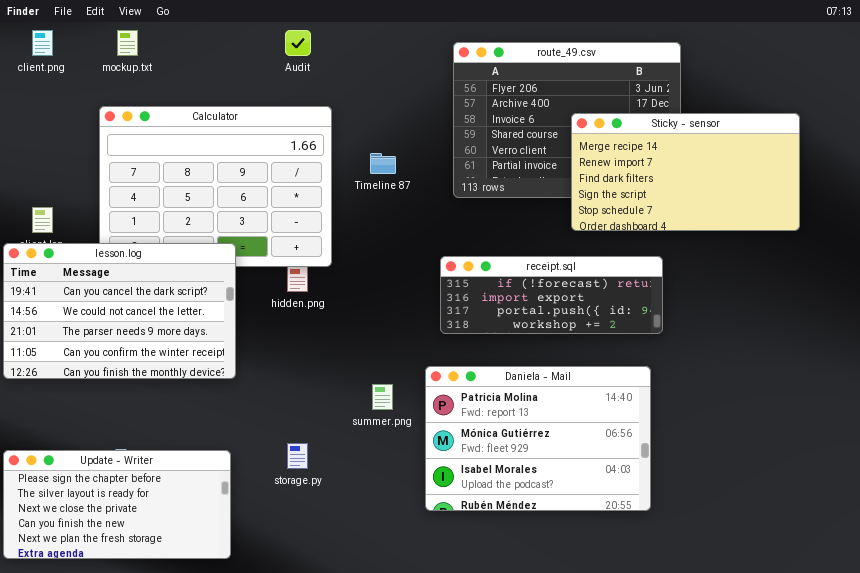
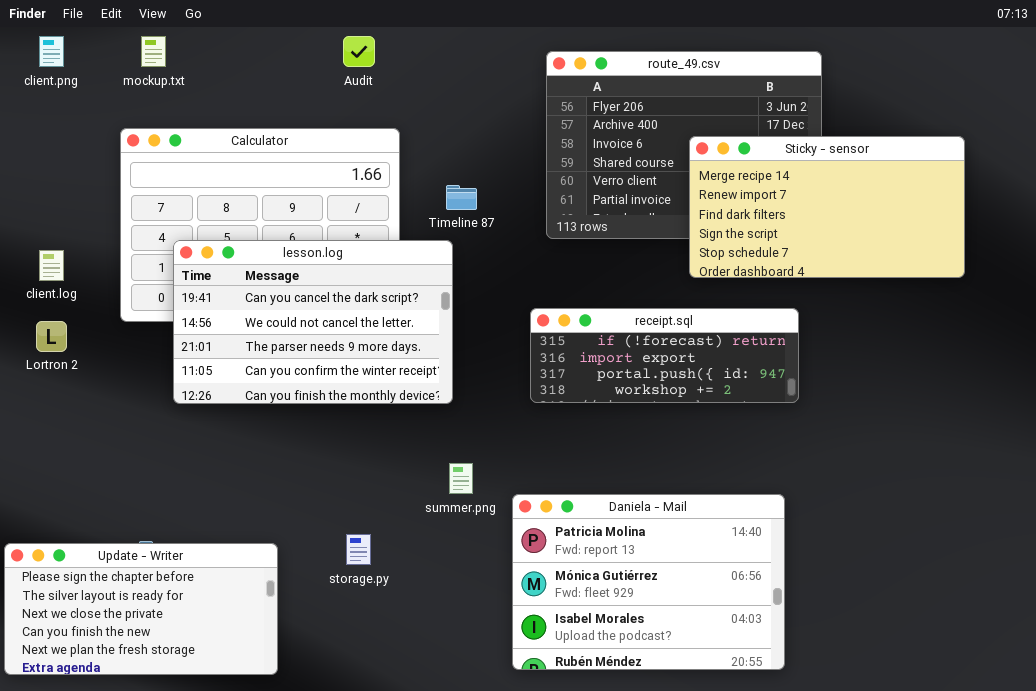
lesson.log: [3,243,236,379] -> [173,240,453,404], moved
Daniela - Mail: [425,366,651,511] -> [512,494,785,670], moved

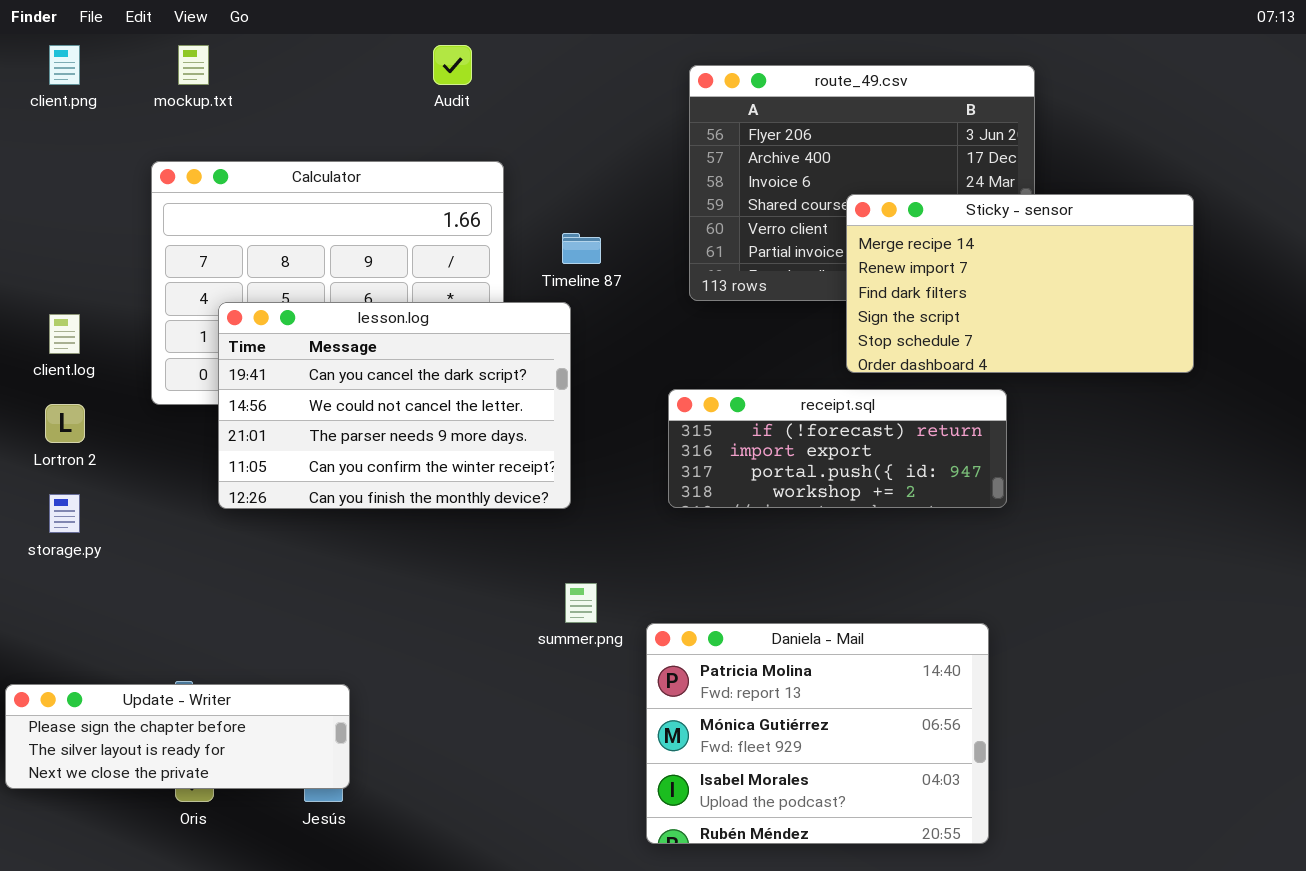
Sticky - sensor: [689,136,965,278] -> [846,194,1194,373], moved
storage.py: [346,534,371,565] -> [49,494,80,533], moved
Update - Writer: [4,543,278,675] -> [5,684,350,789], resized

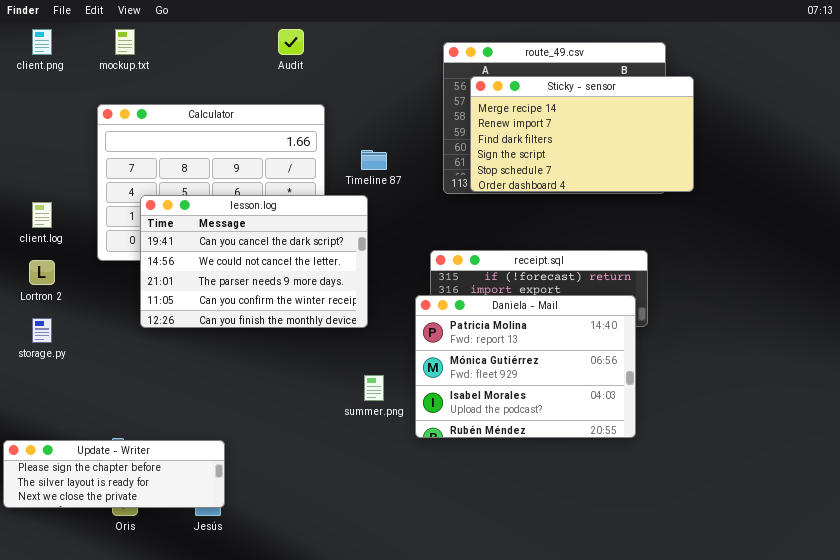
Sticky - sensor: [846,194,1194,373] -> [470,76,694,192], moved
Daniela - Mail: [646,623,989,844] -> [415,295,636,438], moved

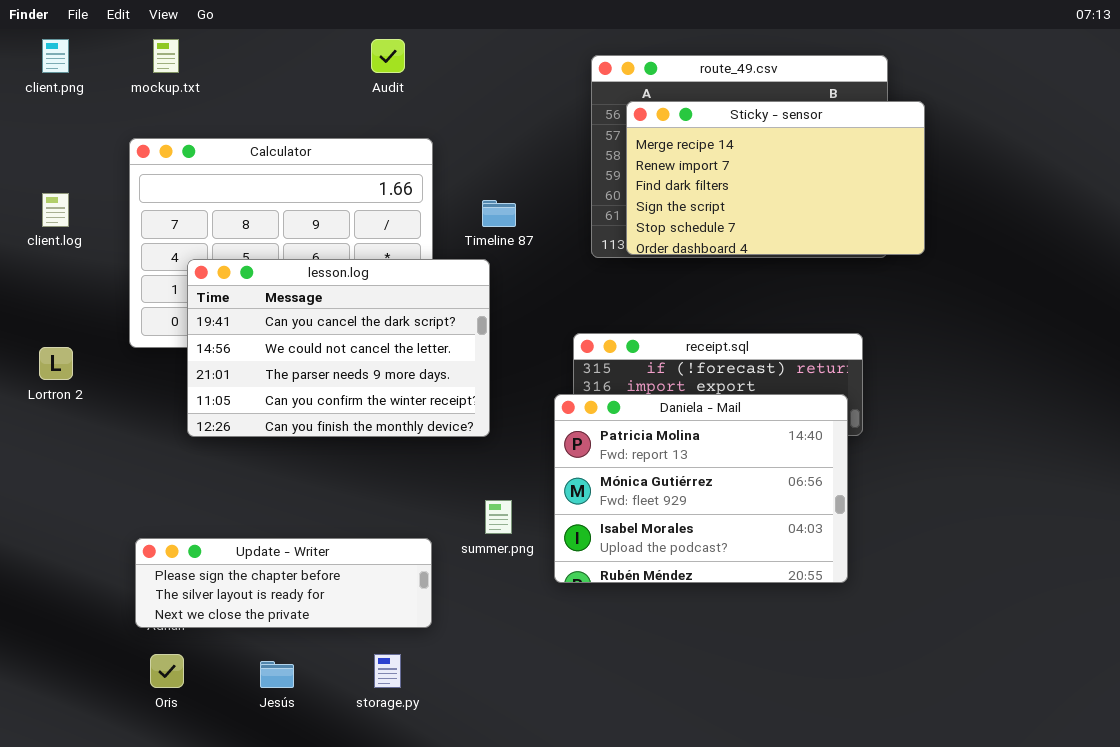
client.log: [32,202,52,228] -> [42,193,69,227], moved
storage.py: [32,318,52,343] -> [374,654,401,688], moved
Update - Writer: [3,440,225,508] -> [135,538,432,628], moved

